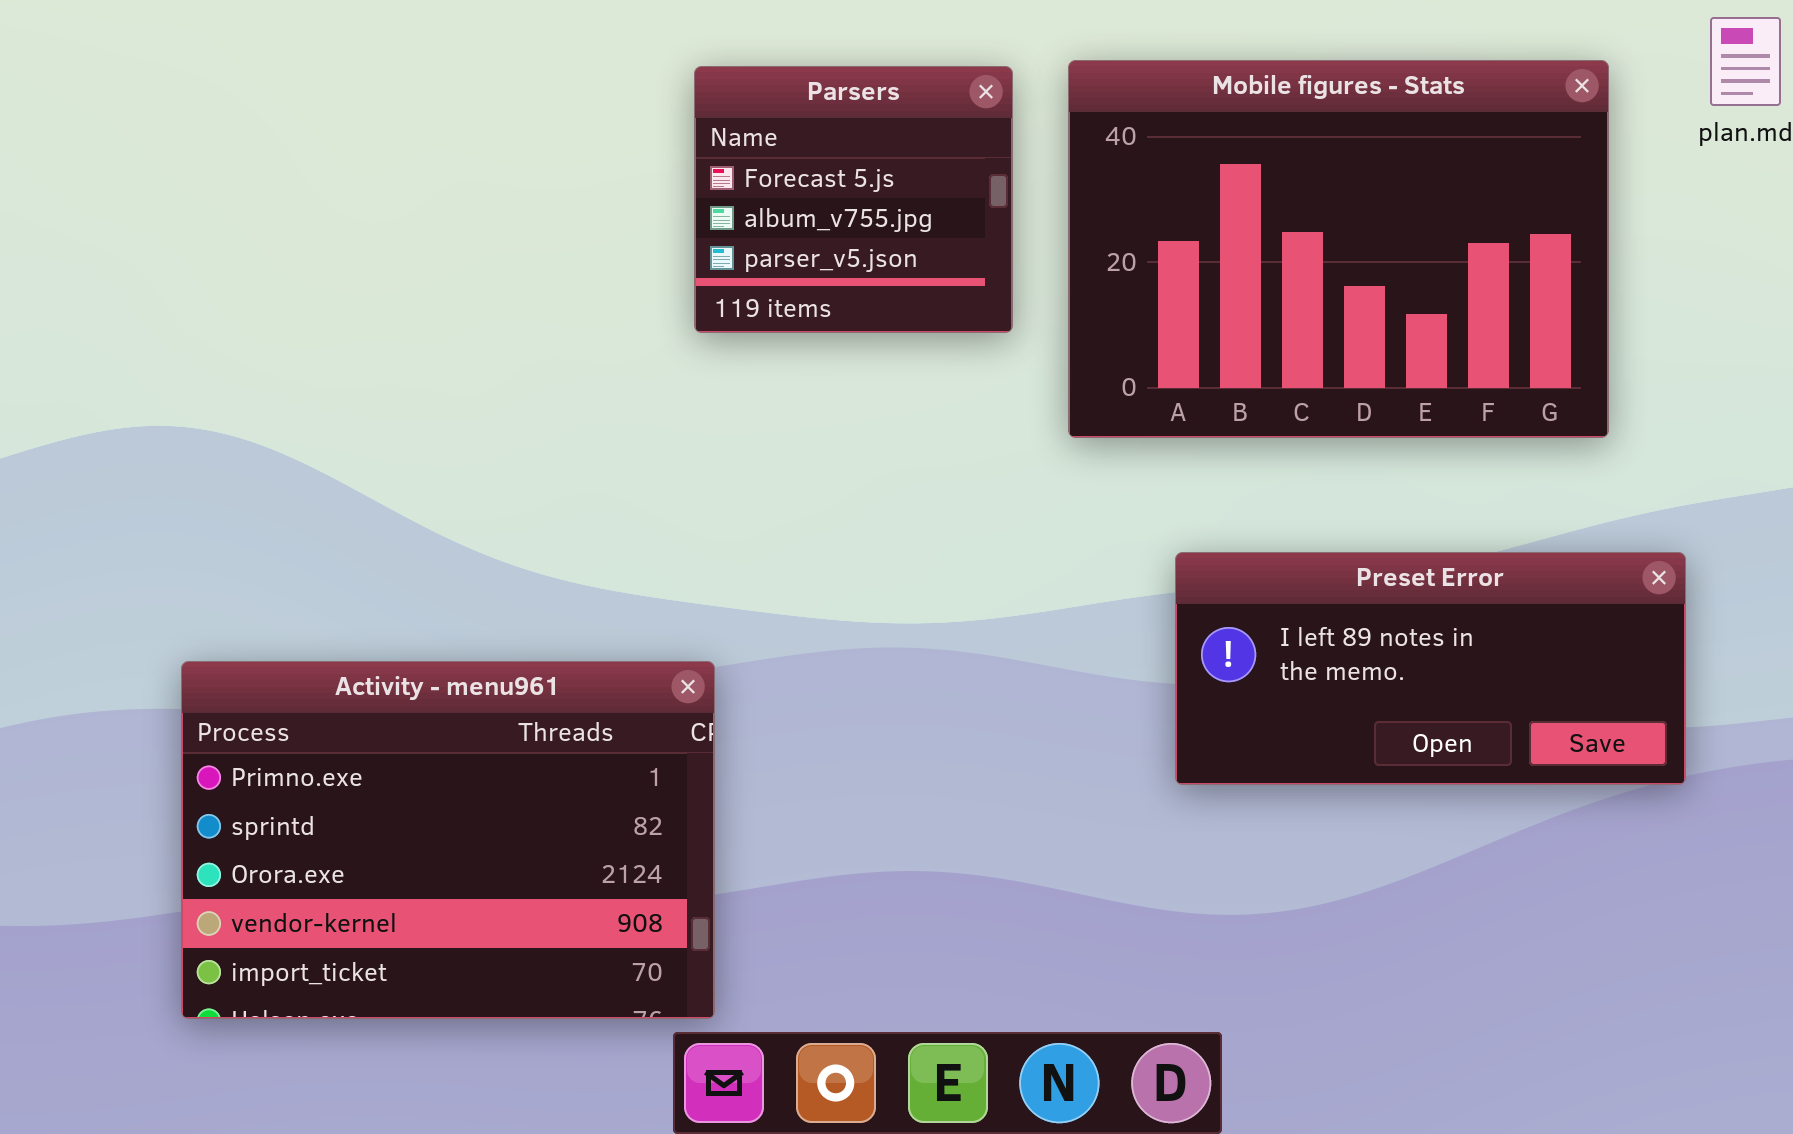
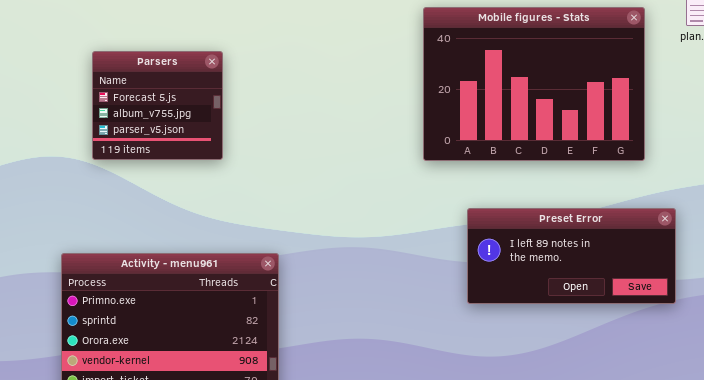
Parsers: [694,66,1013,333] -> [92,51,223,160], moved

